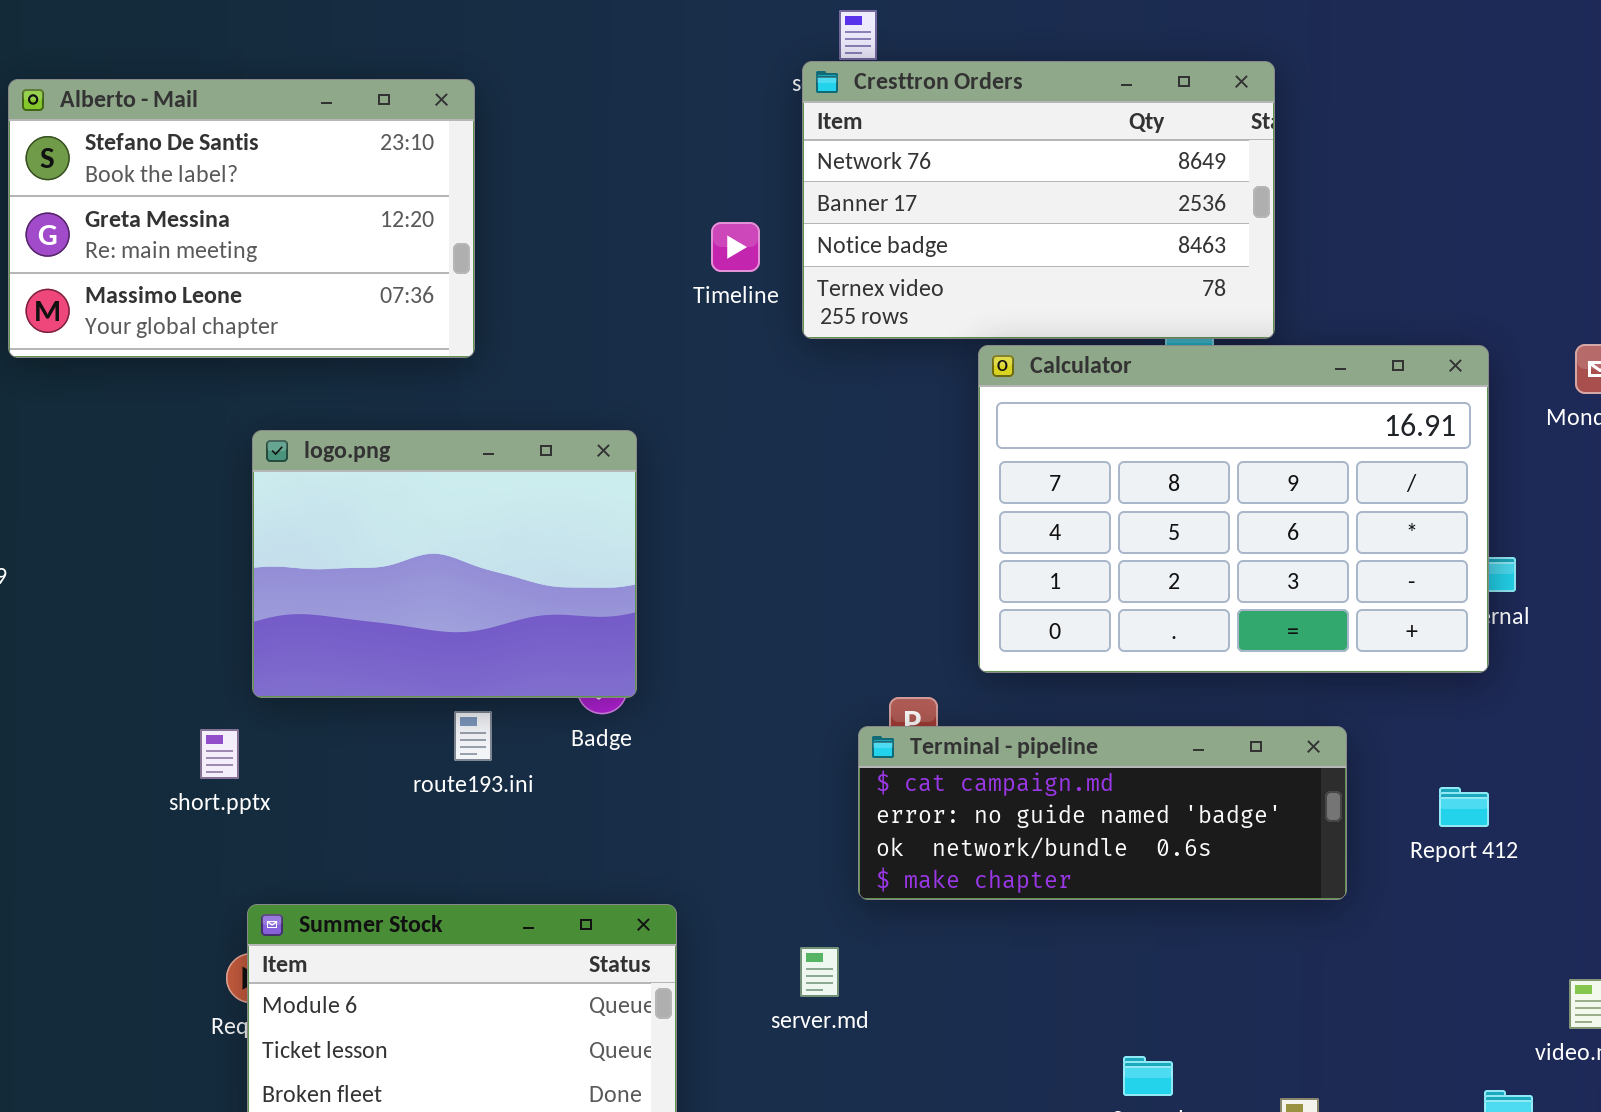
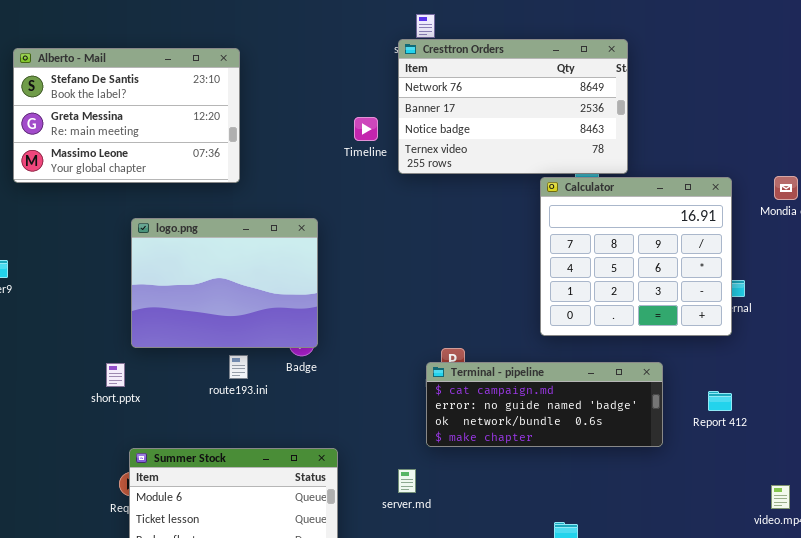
Calculator: [978,345,1489,673] -> [540,177,732,336], resized

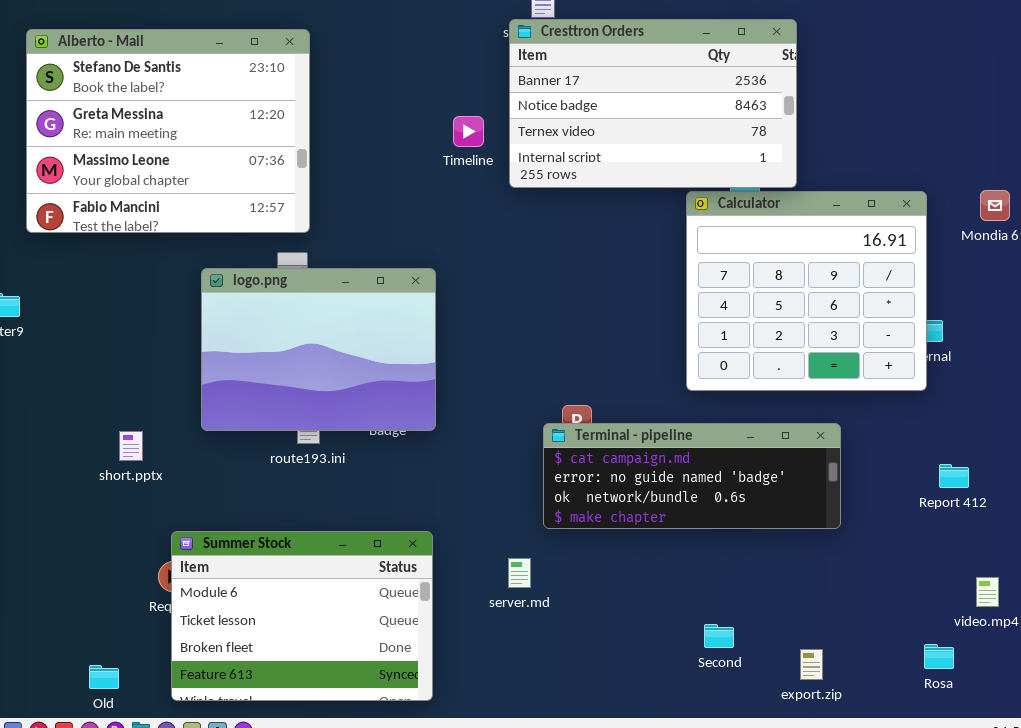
Cresttron Orders: [398,39,628,174] -> [509,19,797,188], scrolled down 1 row
Alberto - Mail: [13,48,240,183] -> [26,29,310,233], resized
logo.png: [131,218,318,348] -> [201,268,436,431], moved
short.pptx: [106,363,125,387] -> [119,431,143,461], moved
Report 412: [708,391,732,411] -> [939,464,969,488], moved

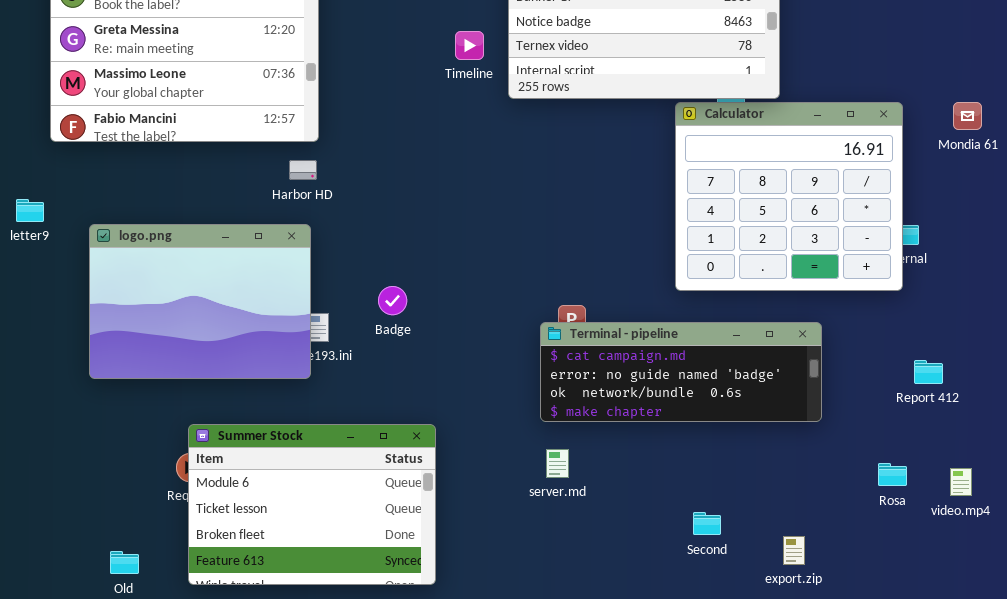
logo.png: [201,268,436,431] -> [89,224,311,379], moved
server.md: [508,558,531,588] -> [546,449,569,478], moved
Rosa: [924,644,954,669] -> [878,463,907,486], moved

